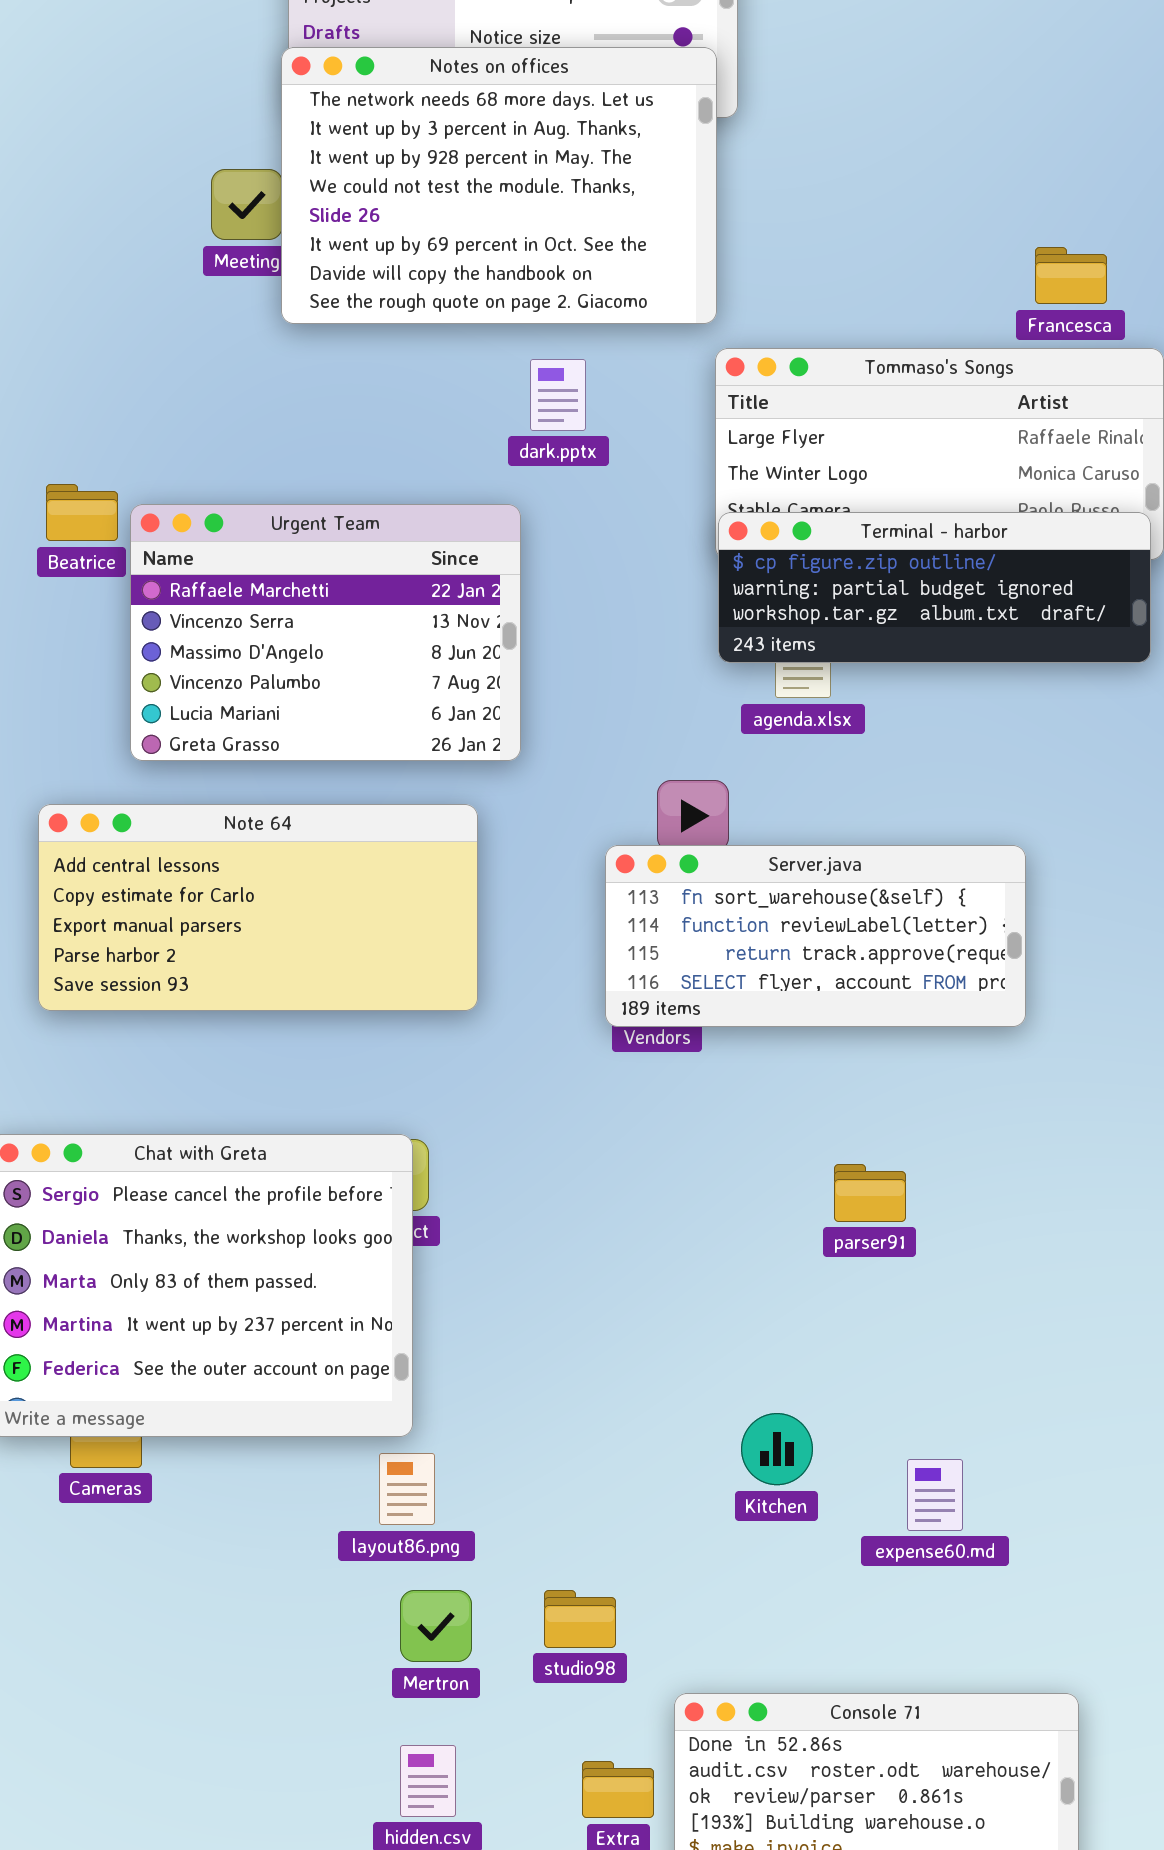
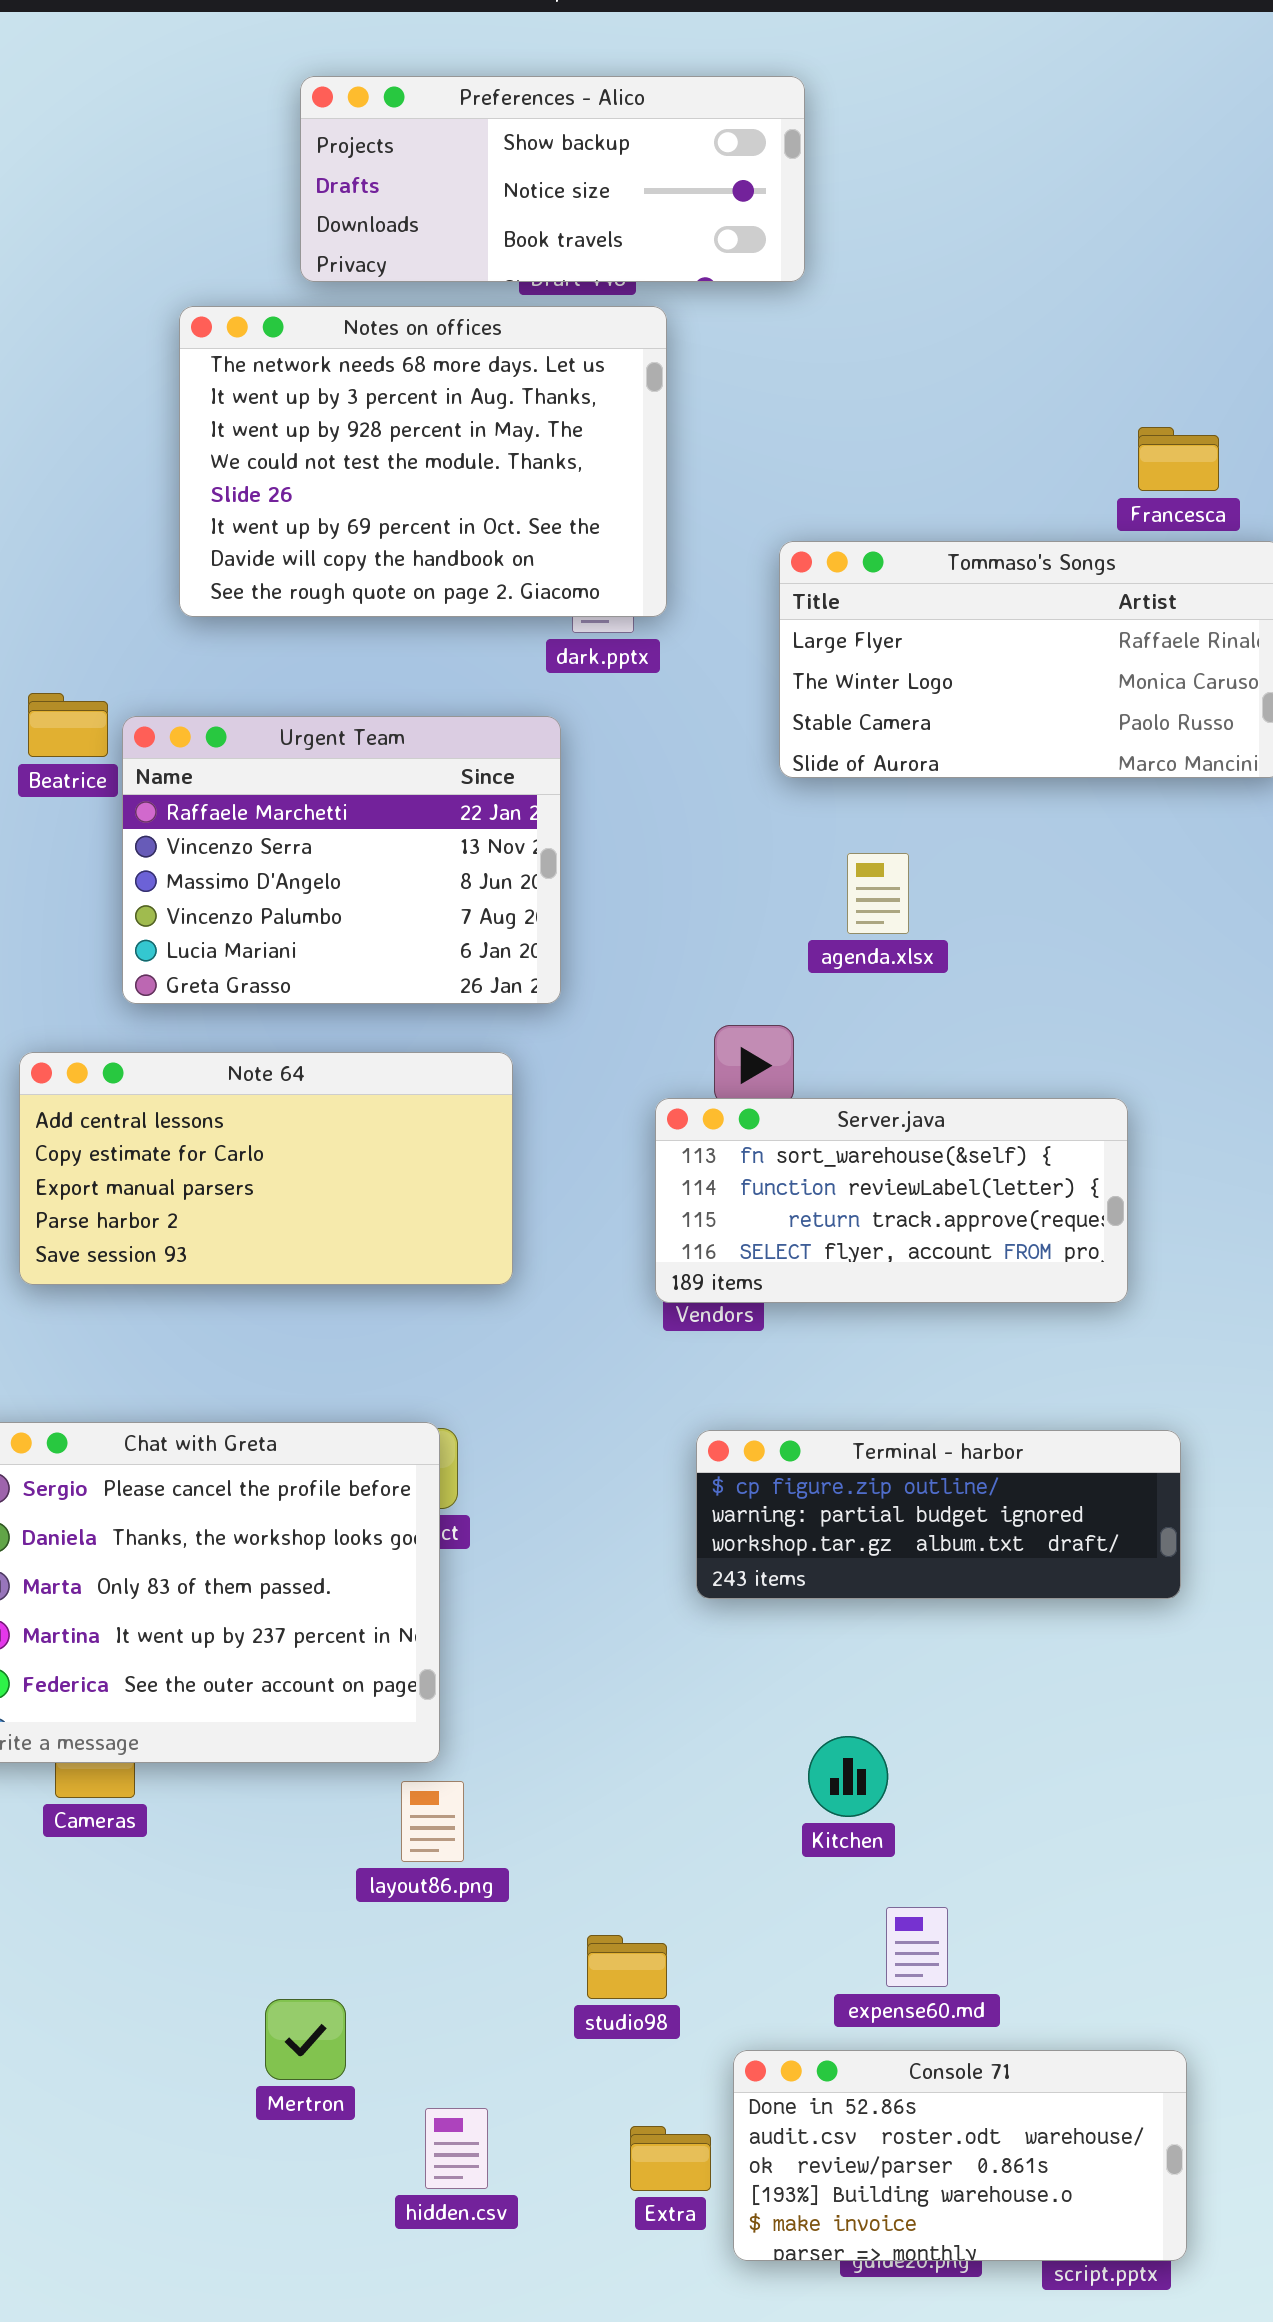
Notes on offices: [281,47,717,324] -> [179,306,667,617], moved
Terminal - harbor: [718,512,1151,663] -> [696,1430,1181,1599], moved
expense60.md: [907,1459,963,1531] -> [886,1907,948,1987], moved
Mertron: [400,1590,472,1662] -> [265,1999,346,2080], moved

